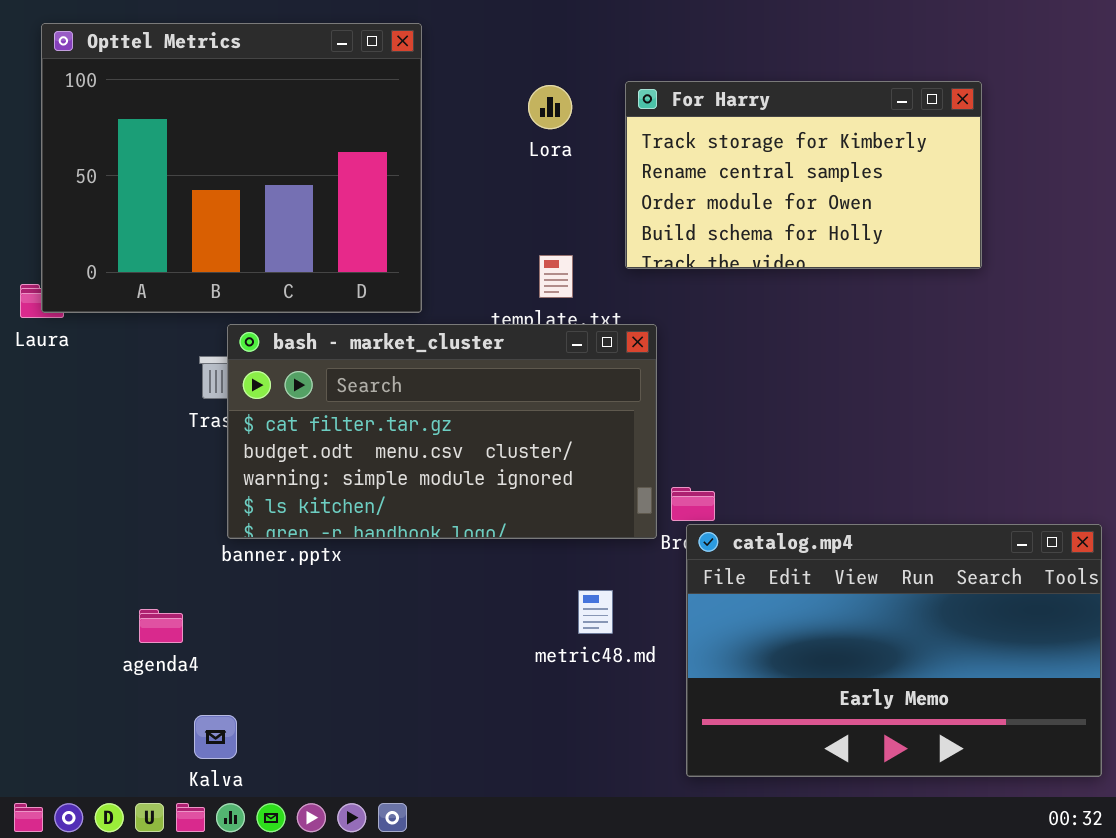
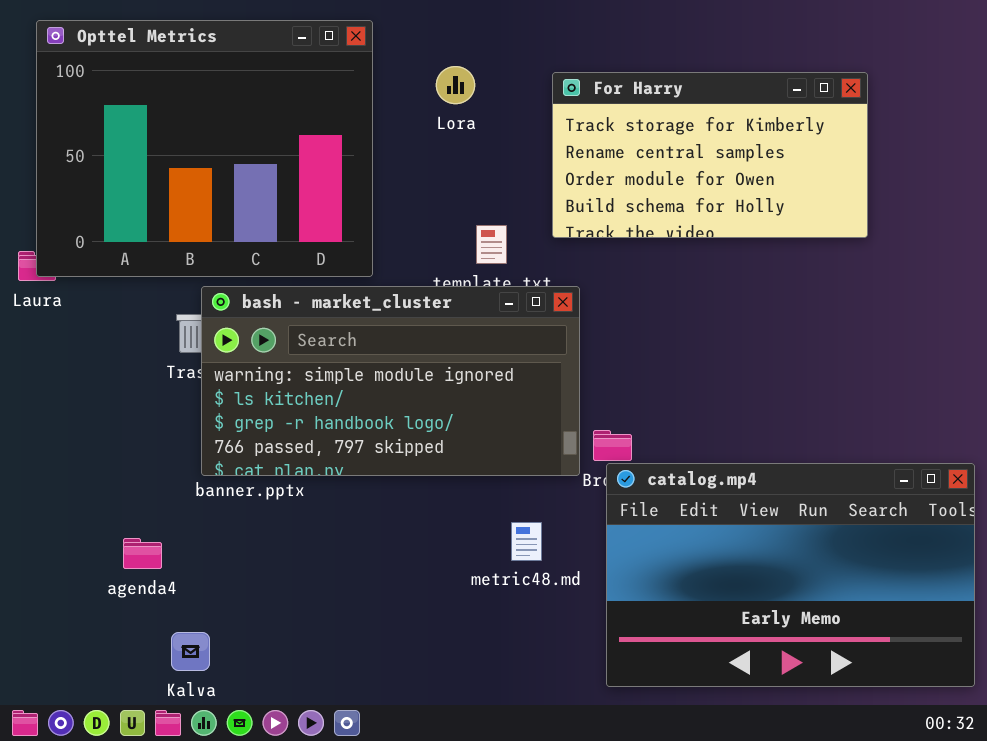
Lora: [528,85,572,129] -> [436,66,475,104], moved
bash - market_cluster: [227,324,657,539] -> [201,286,580,476], scrolled down 2 rows

